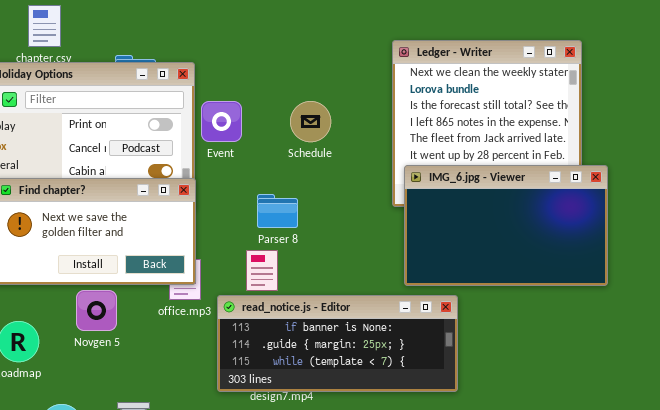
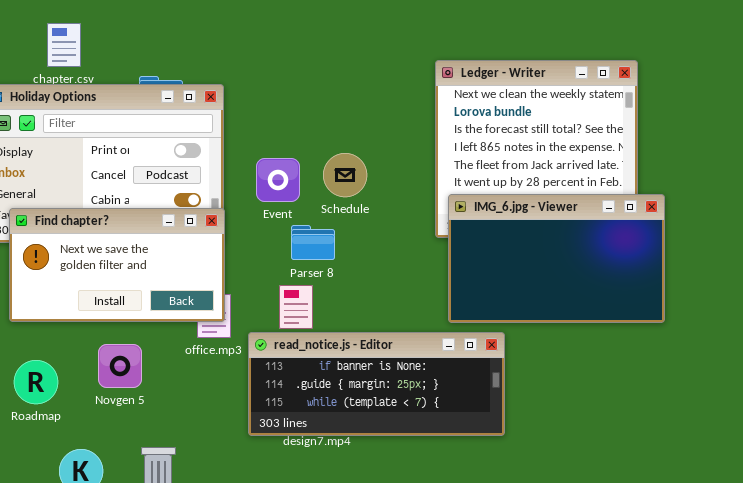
Event: [201,101,242,142] -> [256,158,300,202], moved
Schedule: [290,101,331,142] -> [323,153,367,197], moved
Novgen 5: [76,290,117,331] -> [98,344,142,388], moved

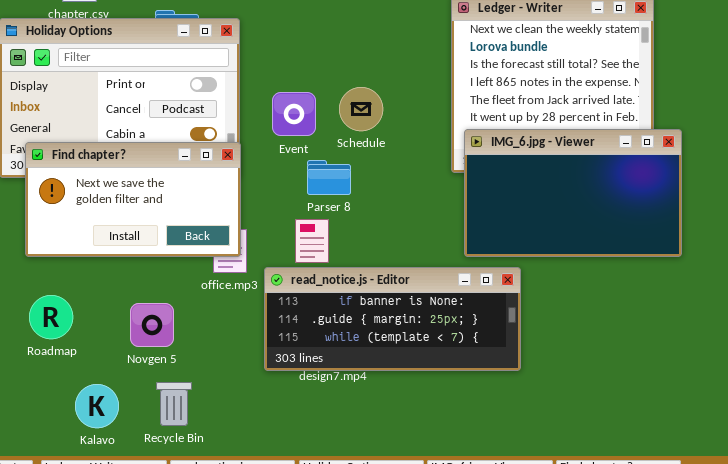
Novgen 5: [98,344,142,388] -> [130,303,174,347], moved

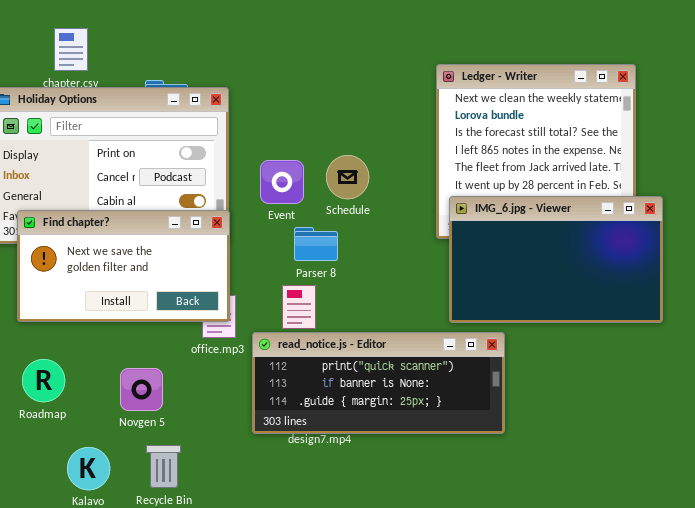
read_notice.js - Editor: [264,267,521,371] -> [252,332,505,434], scrolled up 1 row

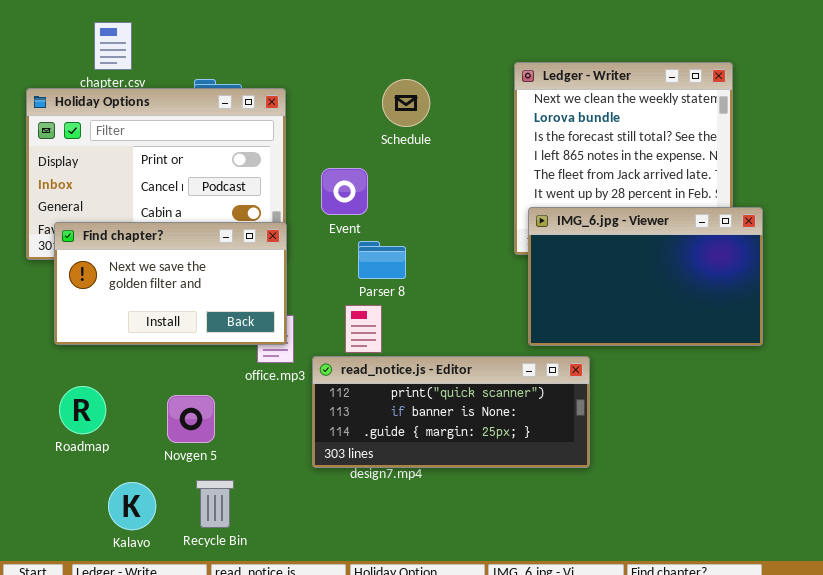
Schedule: [326,155,369,199] -> [382,79,430,127], moved

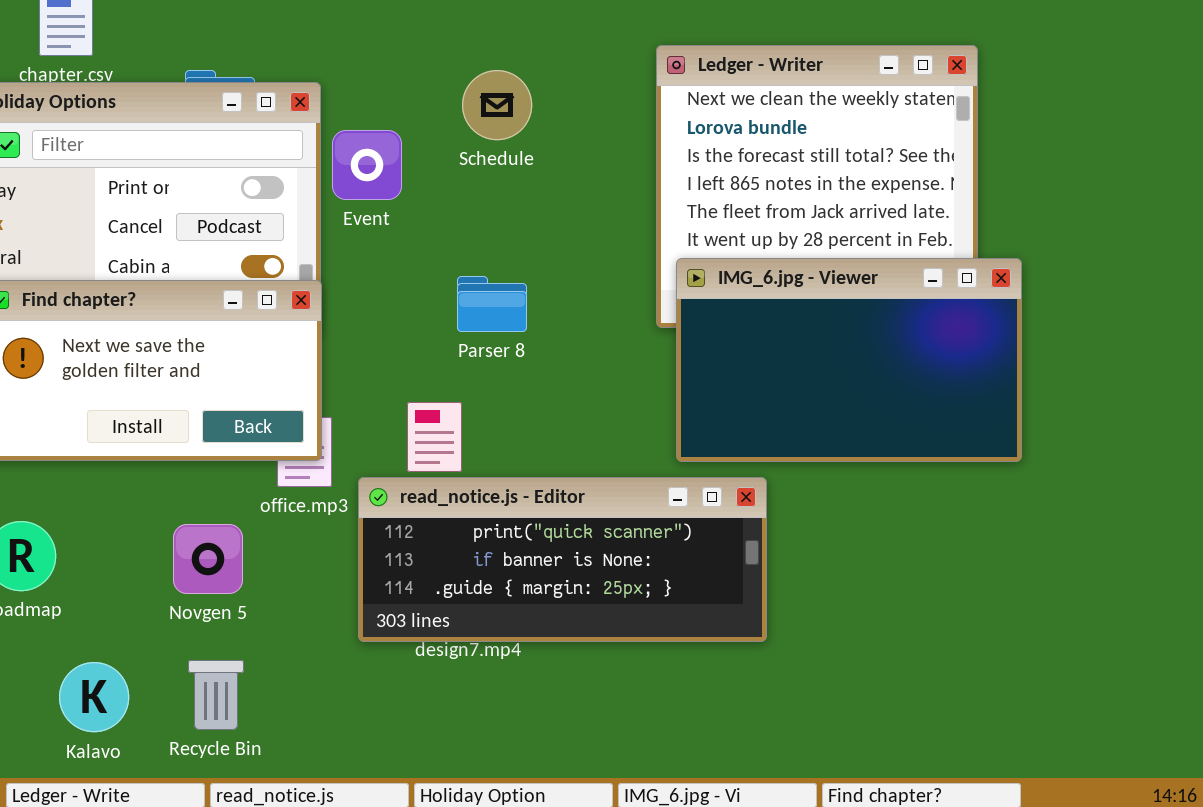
Event: [321,168,368,215] -> [332,130,402,200], moved
Parser 8: [358,241,406,279] -> [457,276,527,332], moved
Novgen 5: [167,395,215,443] -> [173,524,243,594], moved

